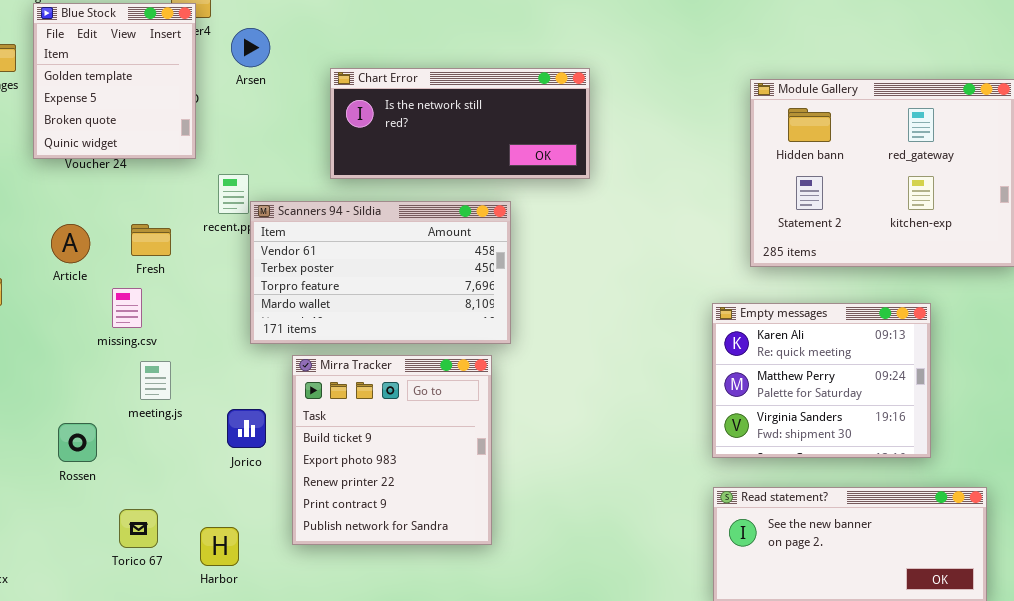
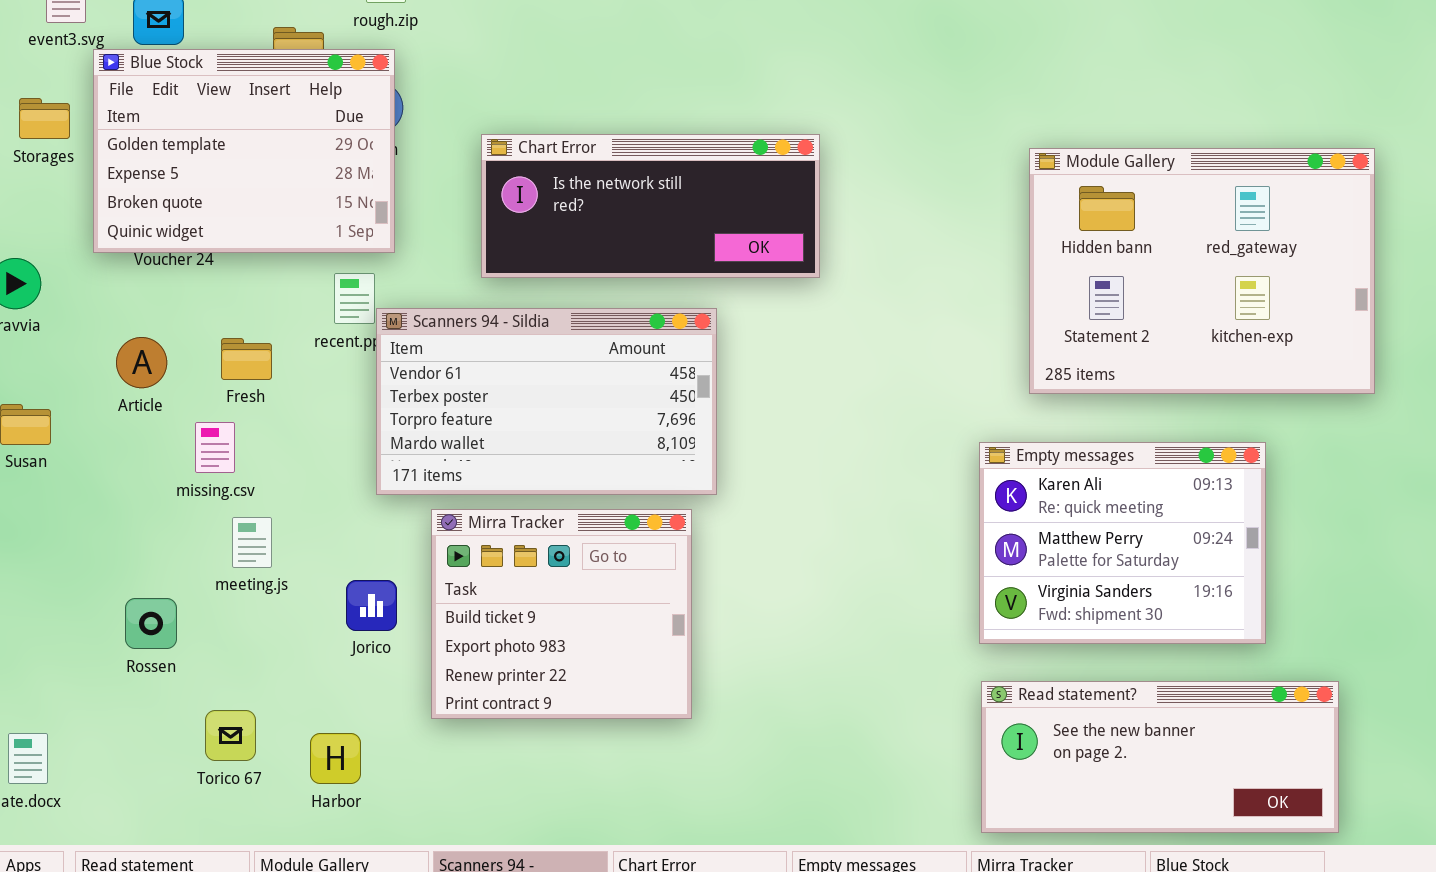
Blue Stock: [33,3,196,159] -> [93,49,395,253], resized
Mirra Tracker: [292,355,492,545] -> [431,509,692,719], resized

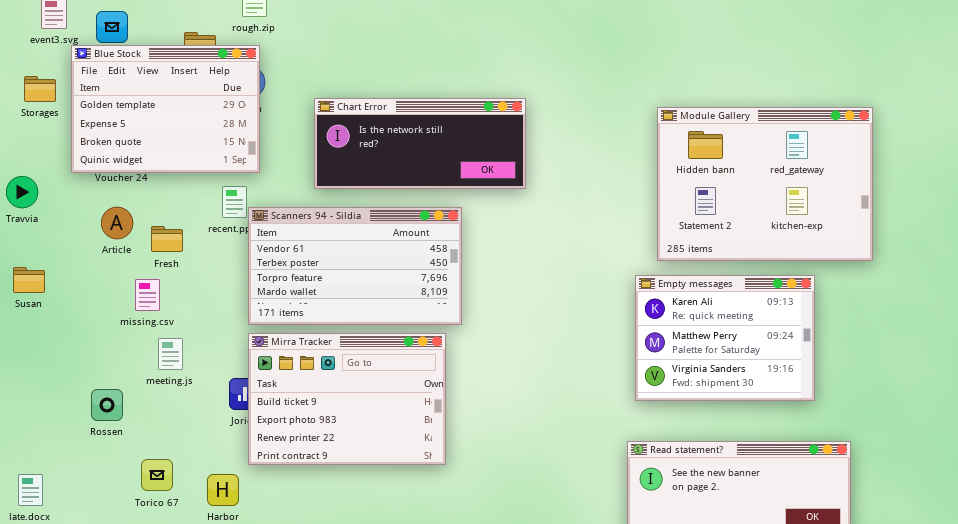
Article: [116,337,167,388] -> [101,207,133,239], moved
Empty messages: [979,442,1266,644] -> [635,275,815,401], moved
Mirra Tracker: [431,509,692,719] -> [248,333,446,465], resized

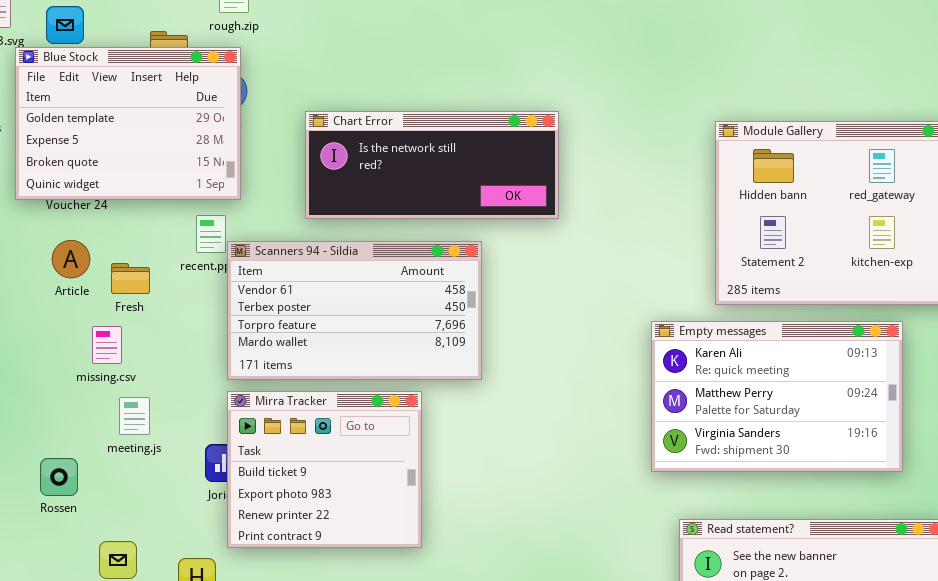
Empty messages: [635,275,815,401] -> [651,321,903,472], resized
Mirra Tracker: [248,333,446,465] -> [227,391,422,548], resized

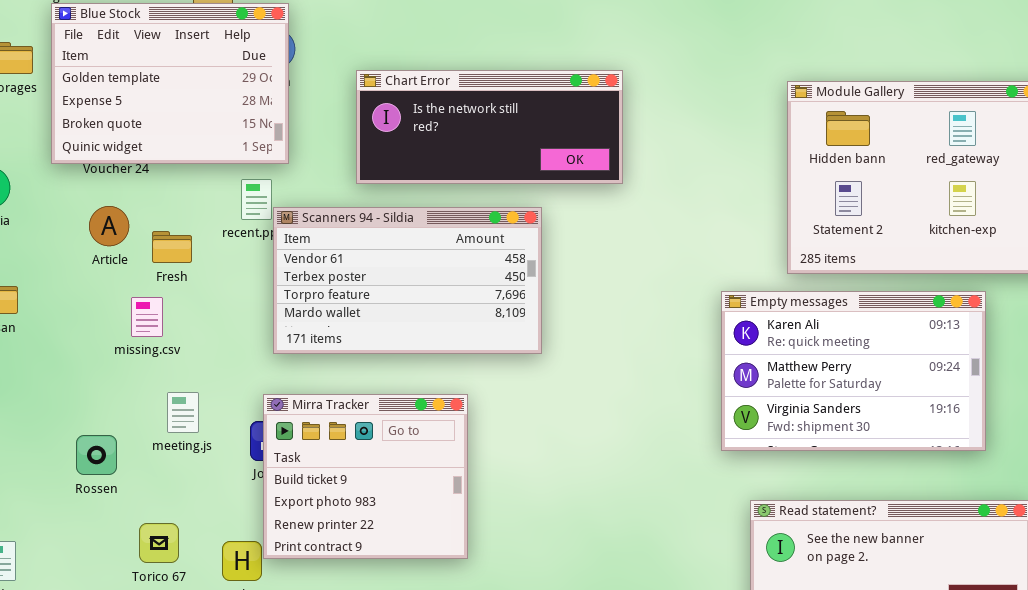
Mirra Tracker: [227,391,422,548] -> [263,394,468,559], moved
meeting.js: [119,397,150,435] -> [167,392,199,433], moved

